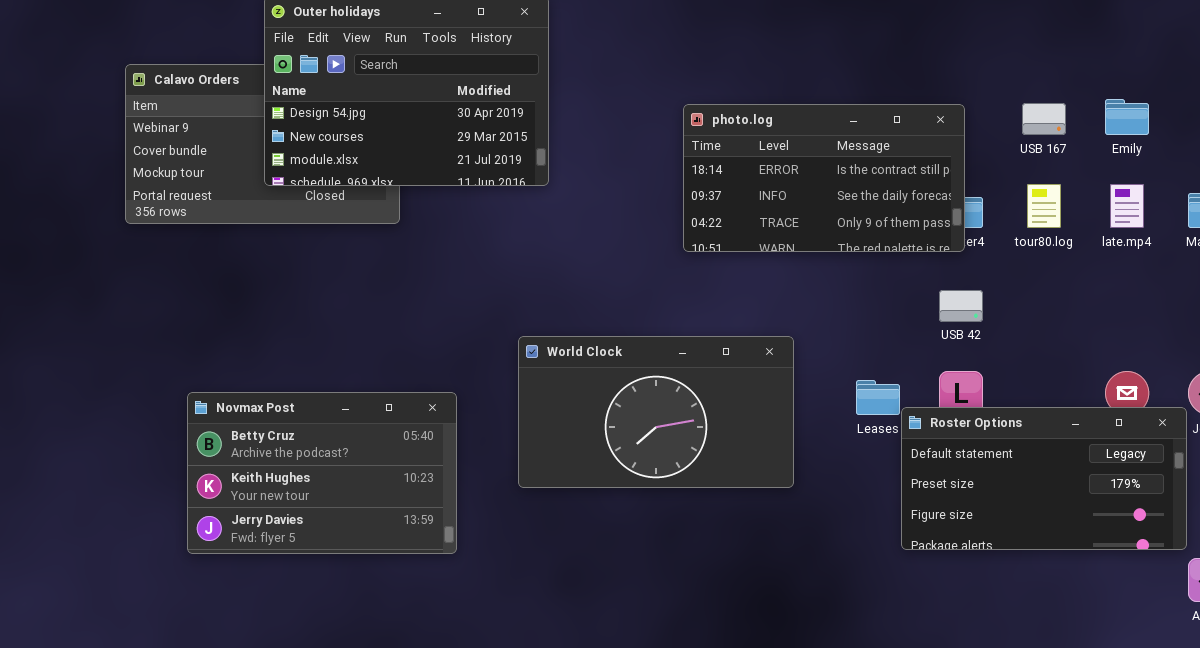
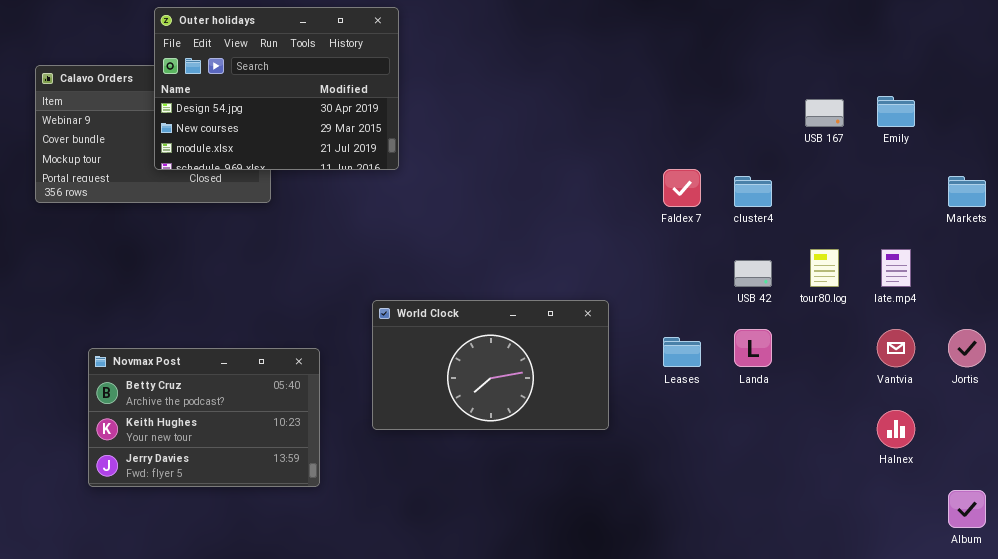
photo.log: [683,104,965,252] -> none, closed
tour80.log: [1027,184,1061,228] -> [810,249,839,287], moved
late.mp4: [1110,184,1144,228] -> [881,249,911,287], moved
Roster Options: [901,407,1187,550] -> none, closed

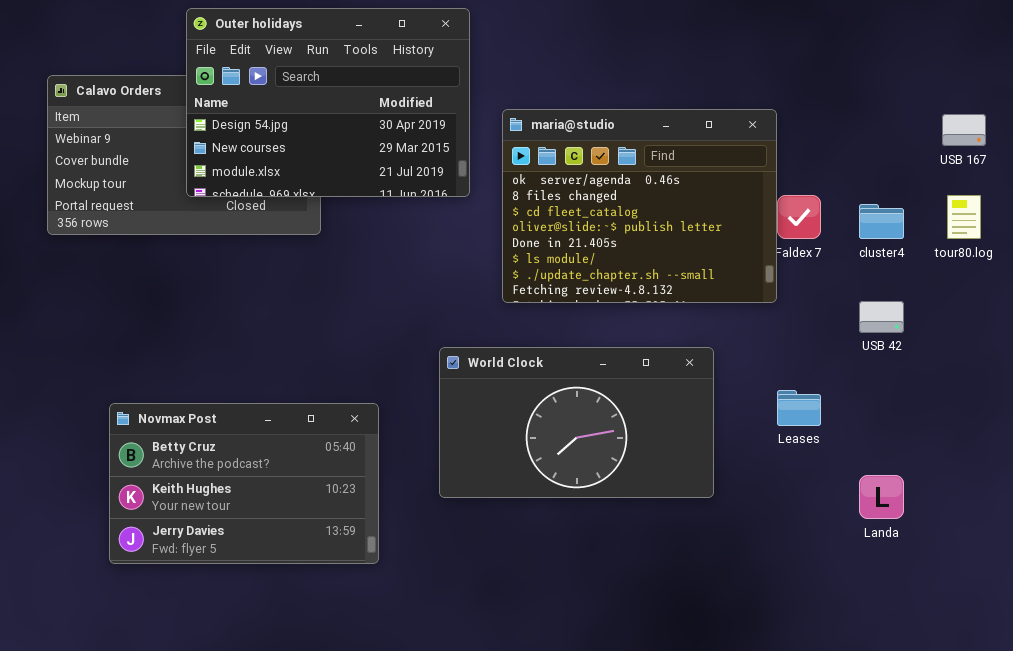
maria@studio: none -> [502,109,777,303], opened
tour80.log: [810,249,839,287] -> [947,195,981,239], moved
Landa: [734,329,772,367] -> [859,475,904,519], moved

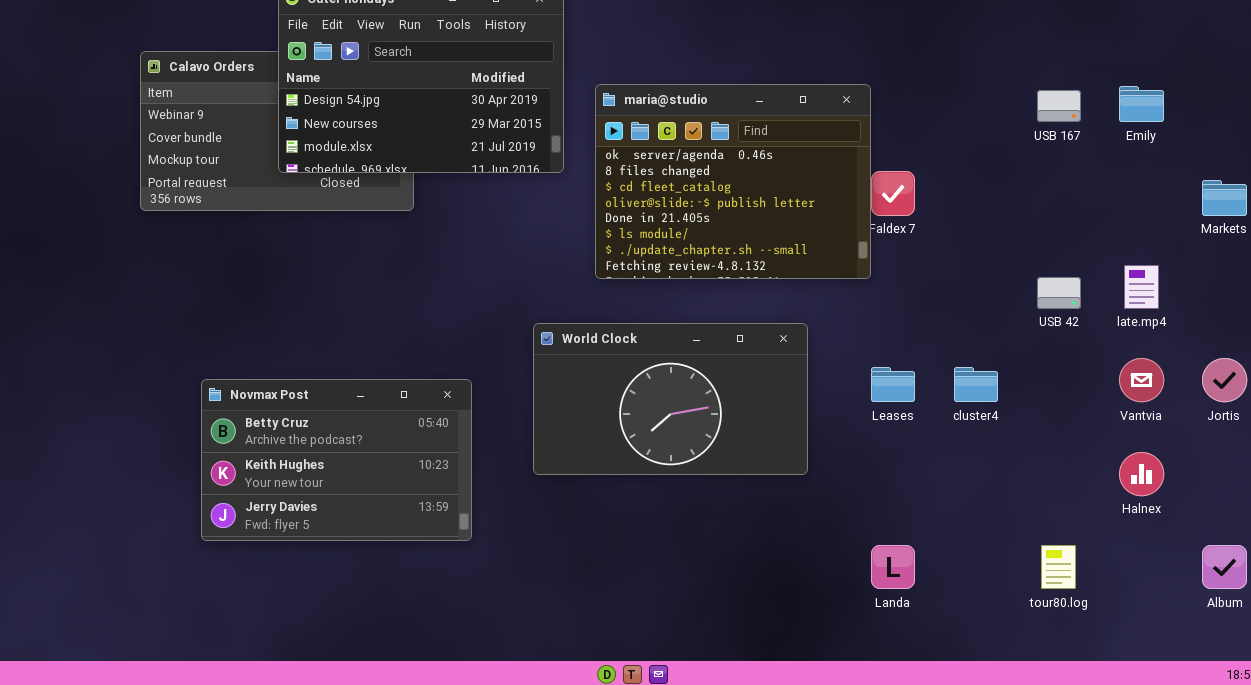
tour80.log: [947,195,981,239] -> [1041,545,1076,589], moved
cluster4: [859,204,904,239] -> [954,367,998,402], moved
USB 42: [859,301,904,333] -> [1037,277,1081,309], moved
Landa: [859,475,904,519] -> [871,545,915,589], moved

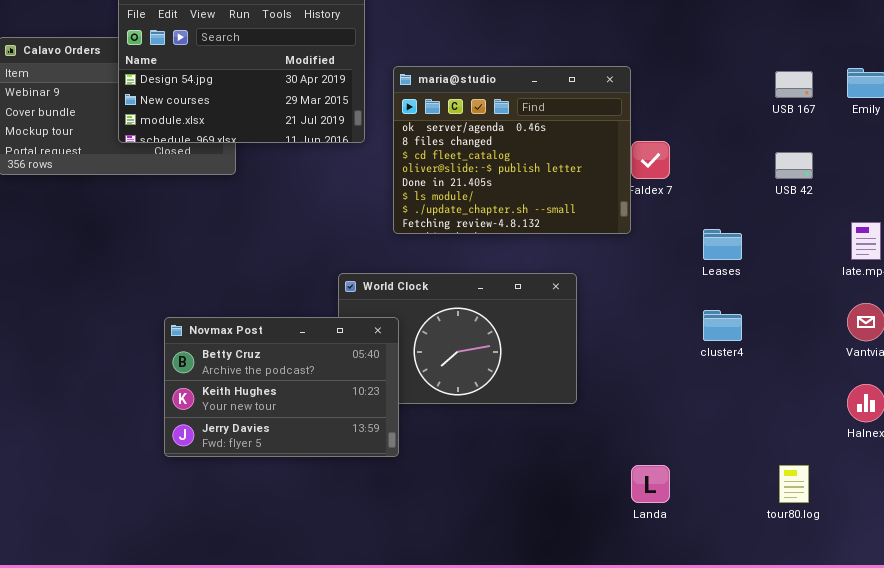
USB 42: [1037,277,1081,309] -> [775,152,813,179], moved
Leases: [871,367,915,402] -> [703,229,742,260], moved
Novmax Post: [201,379,472,541] -> [164,317,399,457], moved

